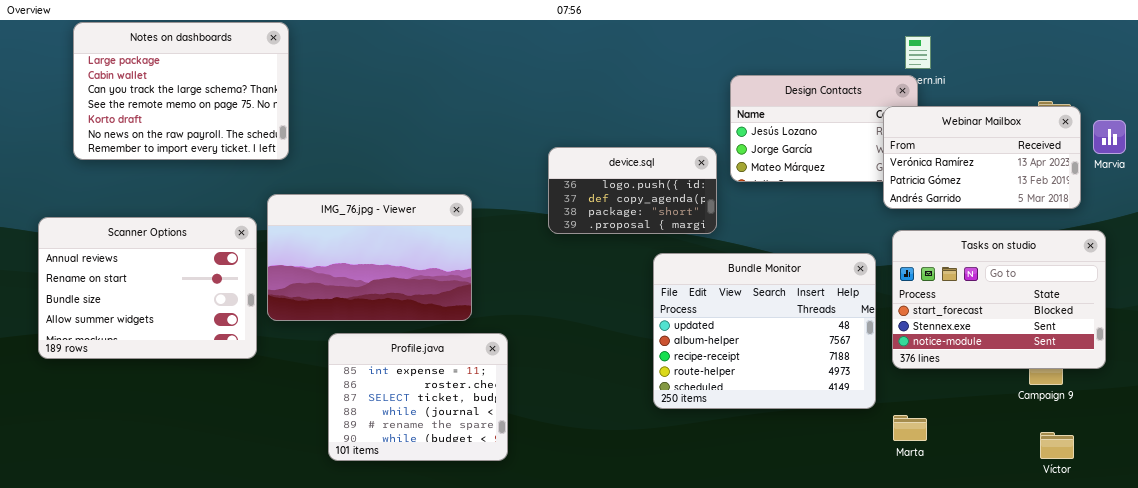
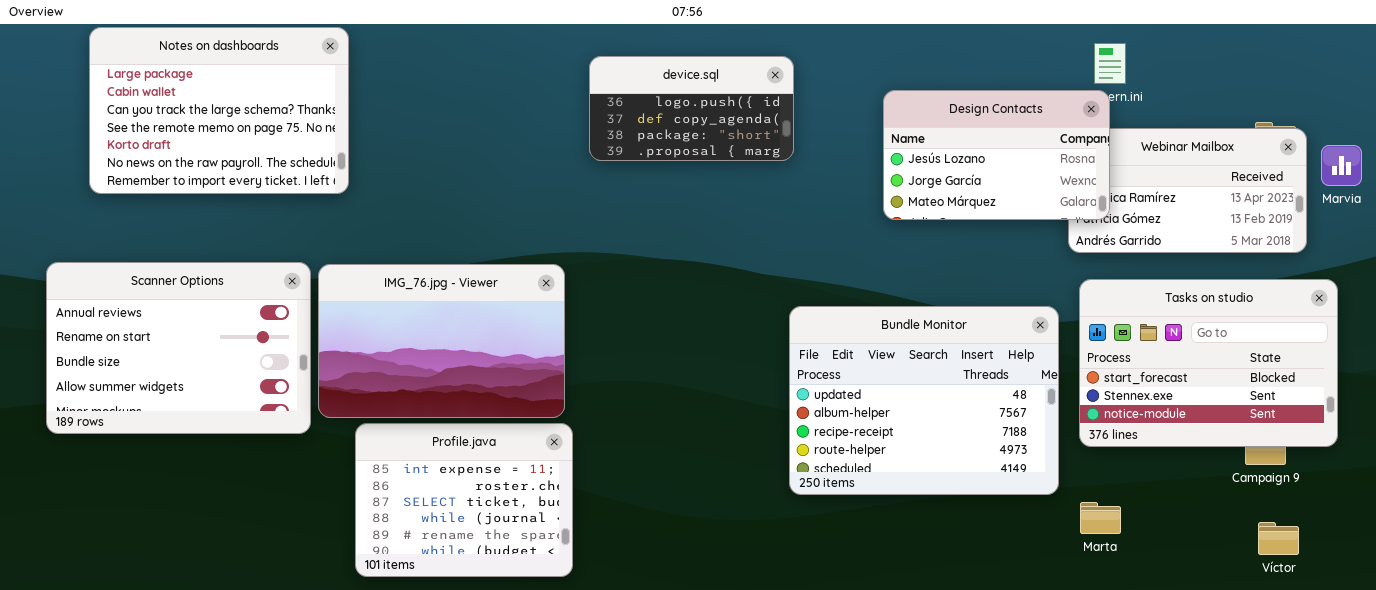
Design Contacts: [730,75,918,182] -> [883,90,1110,220], raised
device.sql: [548,147,717,234] -> [589,56,794,161], moved
IMG_76.jpg - Viewer: [267,194,472,321] -> [318,264,565,418], moved
Profile.java: [328,333,508,461] -> [355,423,573,577], moved

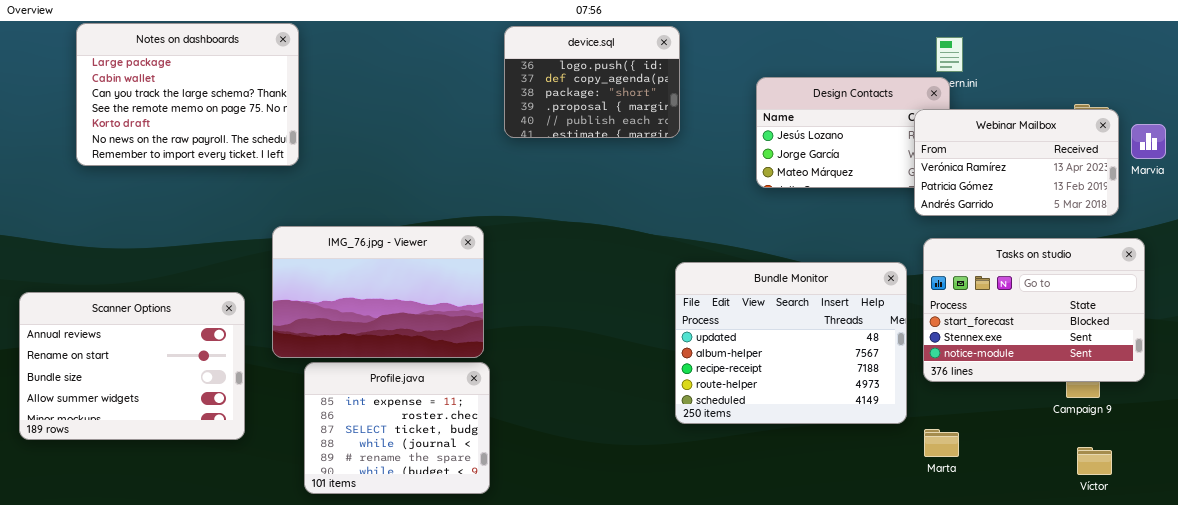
device.sql: [589,56,794,161] -> [504,26,680,138], resized
Webinar Mailbox: [1068,128,1307,253] -> [914,109,1119,216], raised
Scanner Options: [46,262,311,434] -> [19,292,245,440], moved

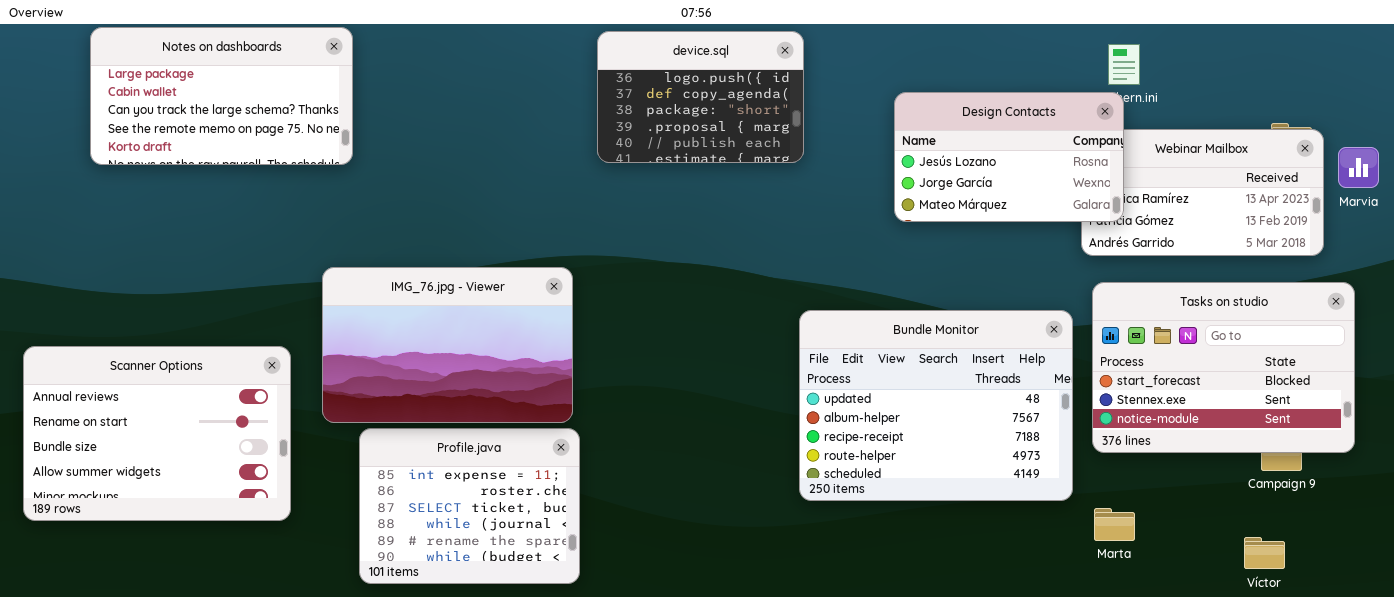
Notes on dashboards: [76,23,299,166] -> [90,27,353,165], resized
Design Contacts: [756,77,950,188] -> [894,92,1124,222], raised
Víctor: [1077,447,1112,475] -> [1244,537,1285,569], moved

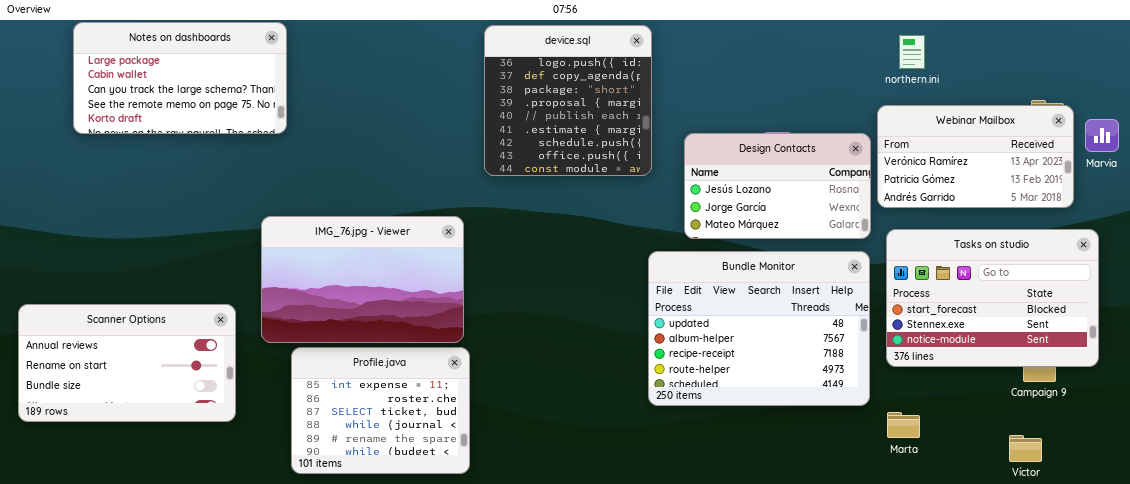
device.sql: [597,31,804,163] -> [484,25,652,176], resized
Design Contacts: [894,92,1124,222] -> [684,133,871,239], moved
Scanner Options: [23,346,291,521] -> [18,304,236,422], resized

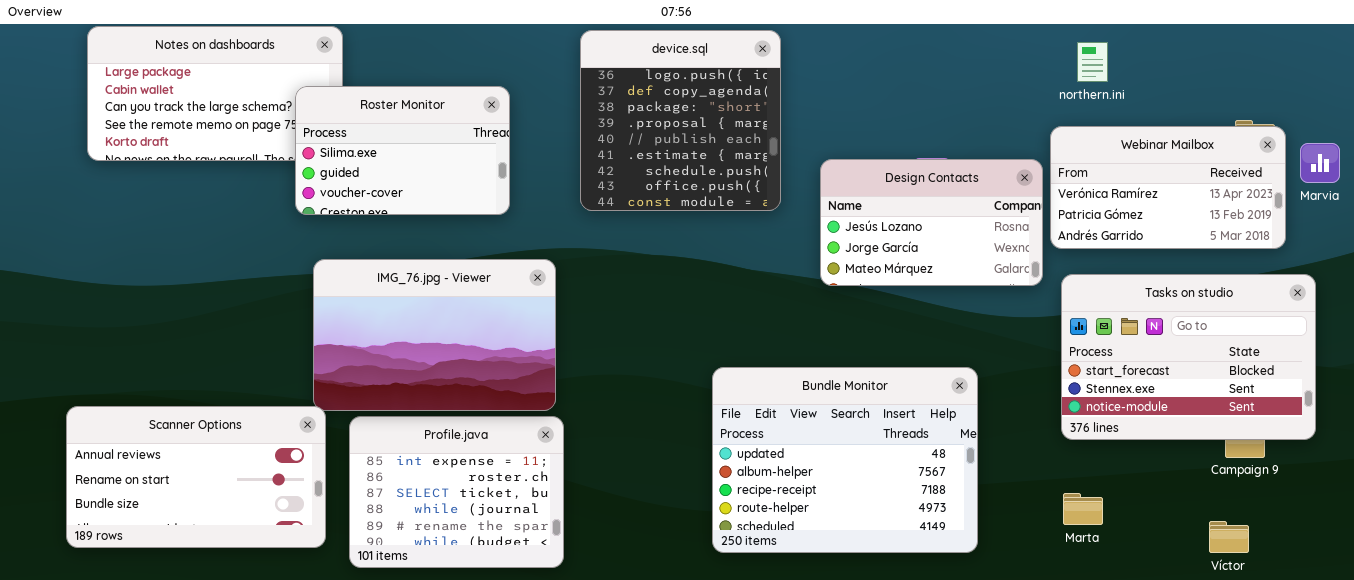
Roster Monitor: none -> [295,86,510,215], opened
Bundle Monitor: [648,251,870,406] -> [712,367,978,553], moved
Scanner Options: [18,304,236,422] -> [66,406,326,548], moved

